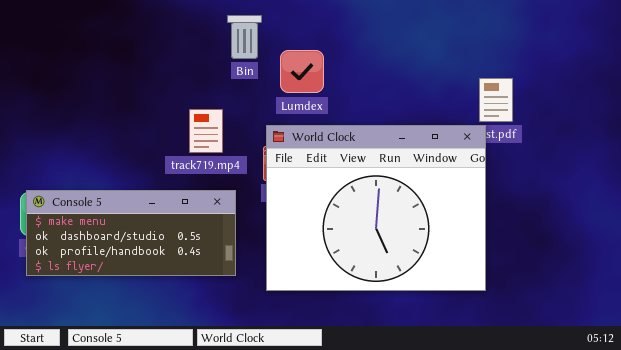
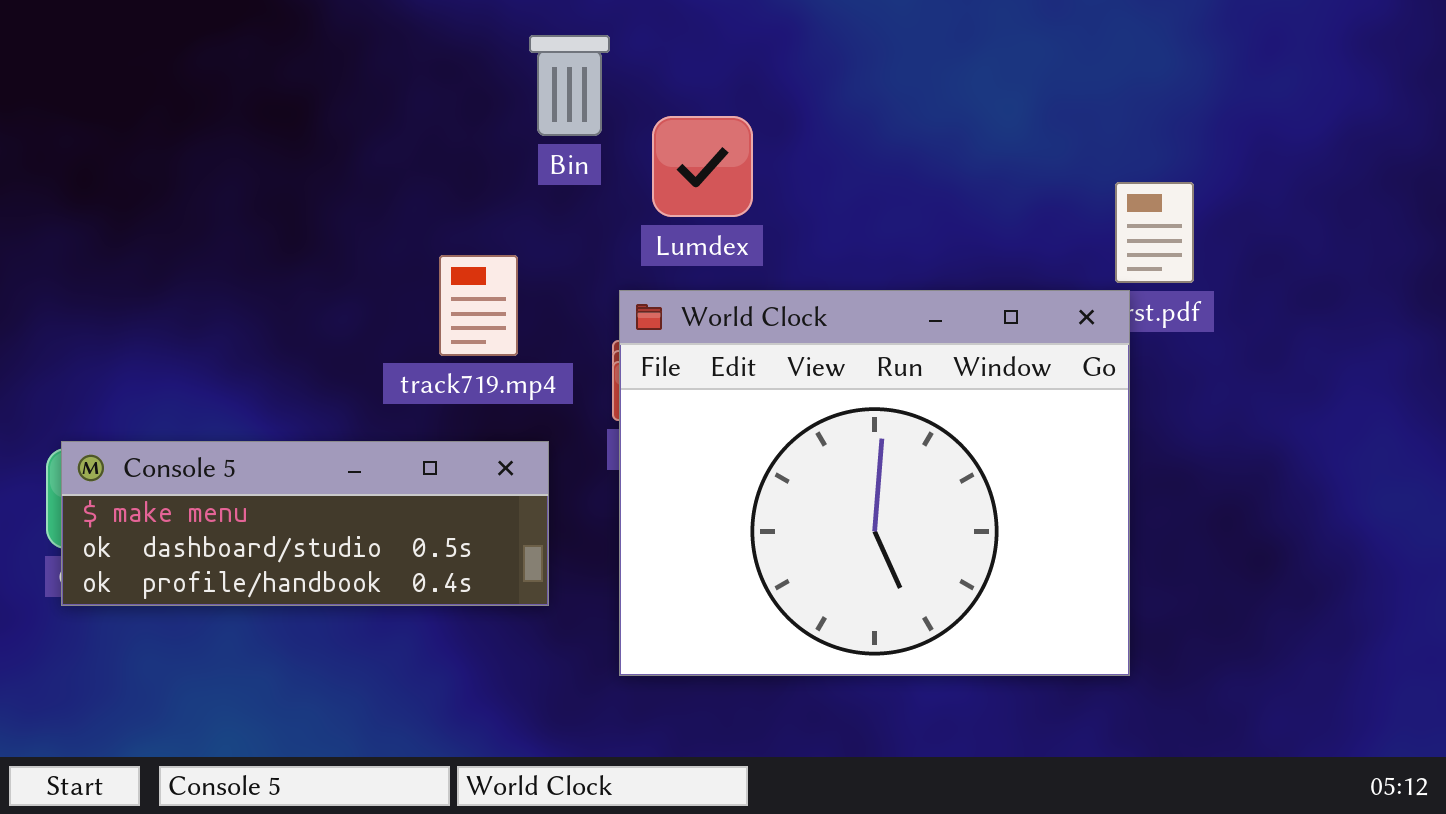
Console 5: [26,190,236,276] -> [61,441,549,606], resized

